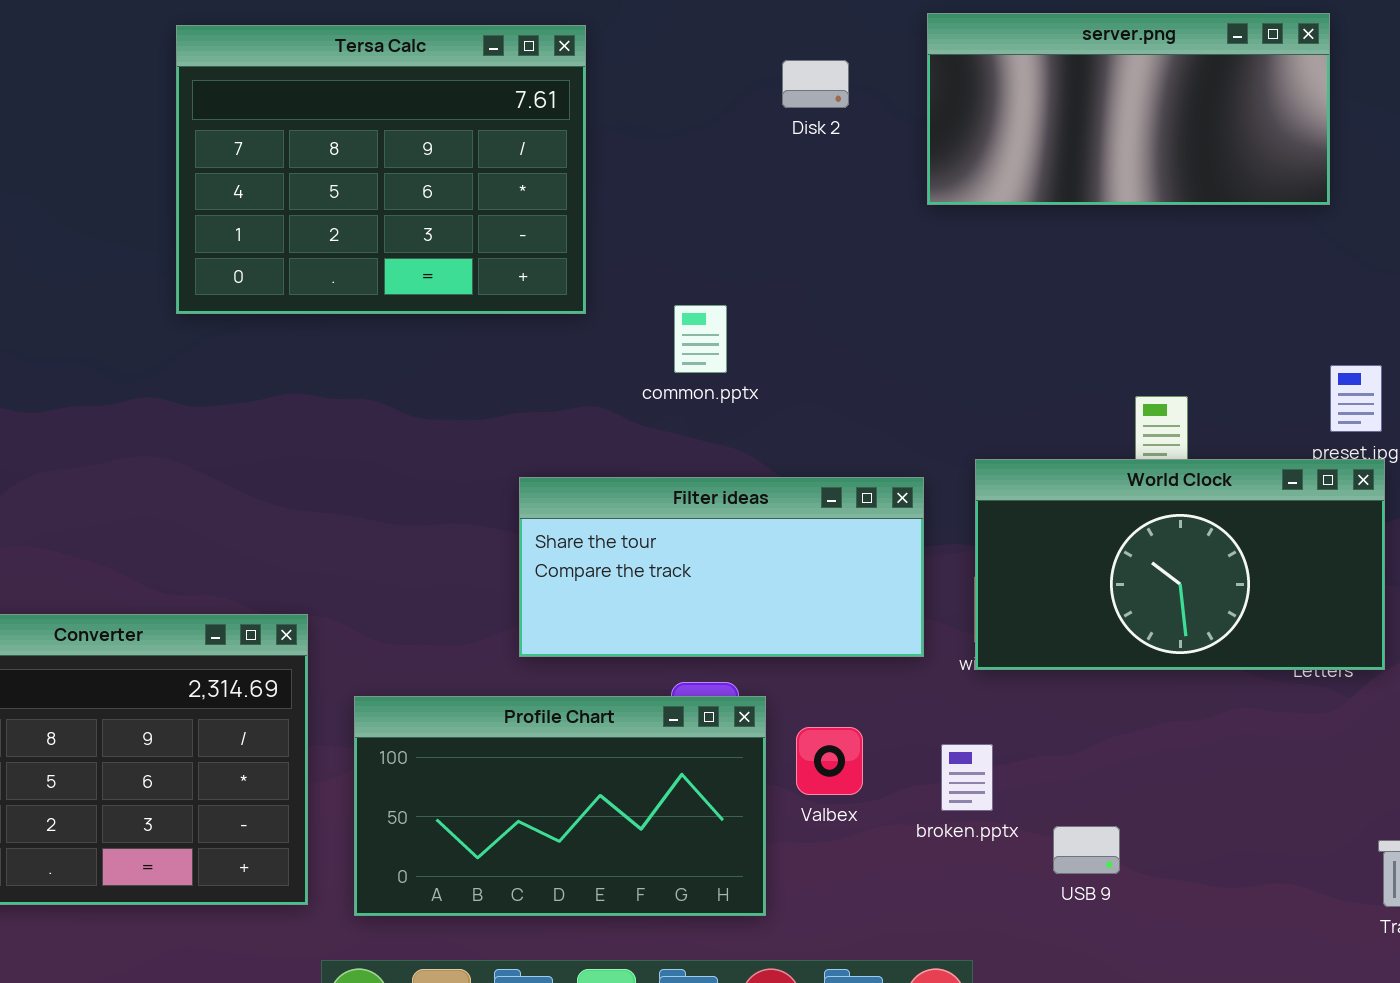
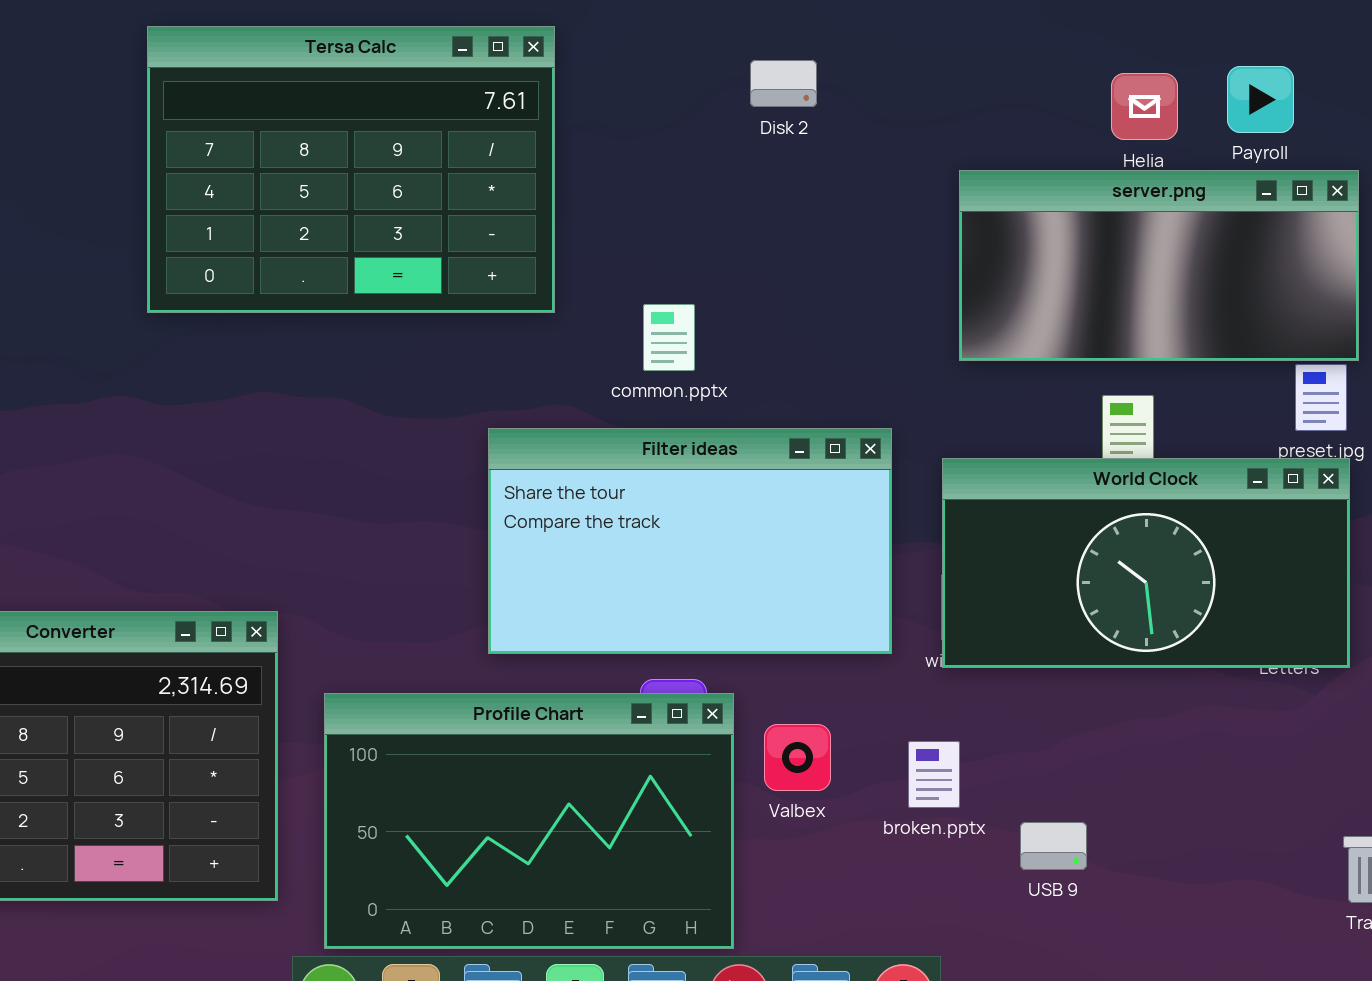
server.png: [927,13,1330,205] -> [959,170,1359,361], moved
Filter ideas: [519,477,924,657] -> [488,428,892,654], resized
Profile Chart: [354,696,766,916] -> [324,693,734,949], resized

